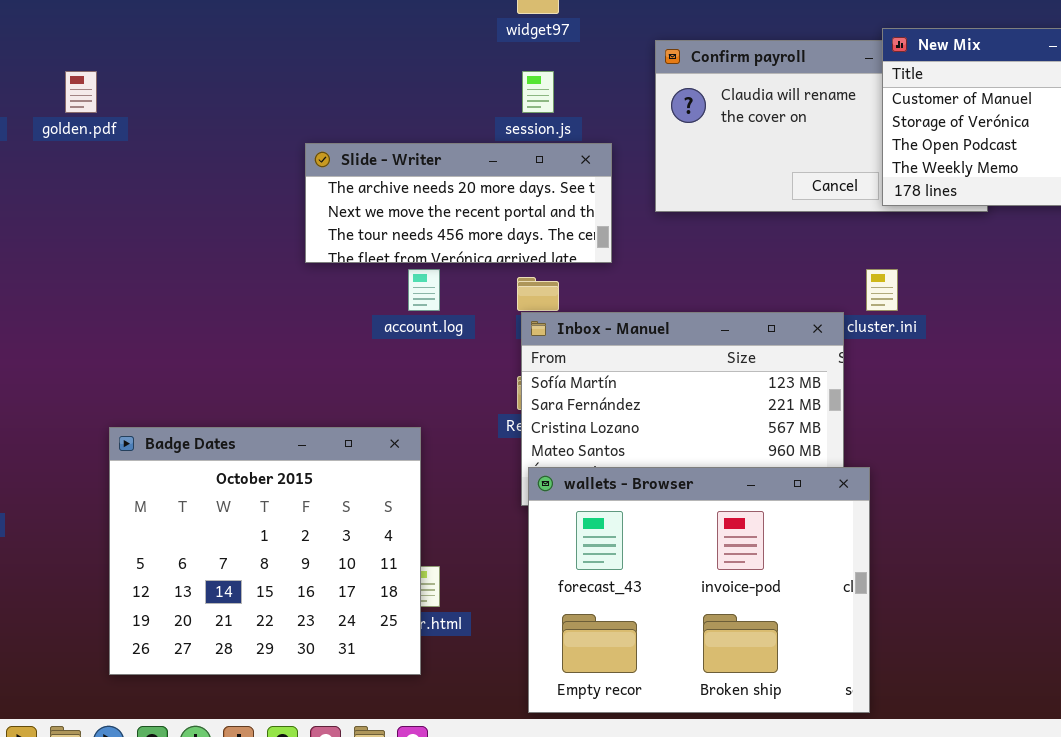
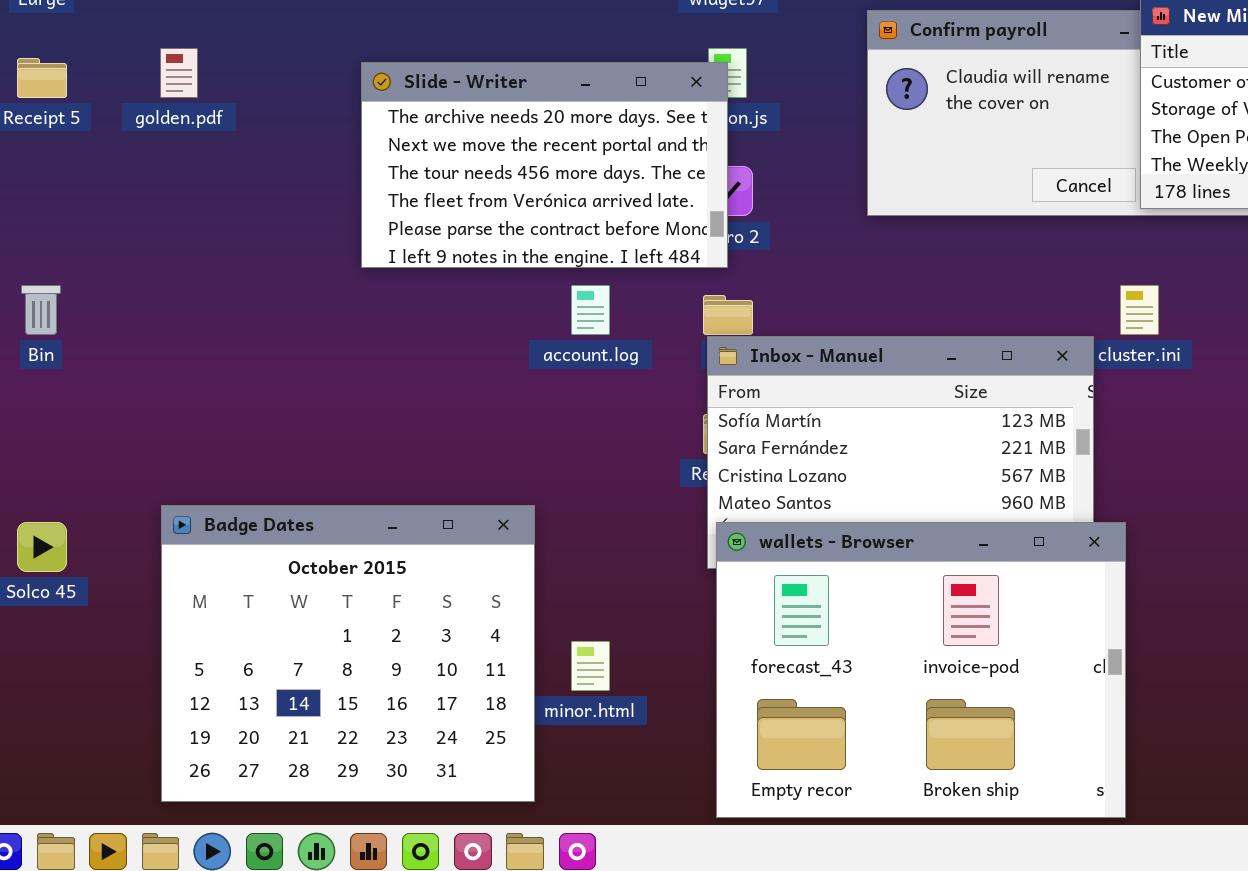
Slide - Writer: [305,143,612,263] -> [361,62,728,268], moved, resized
Badge Dates: [109,427,421,675] -> [161,505,535,802], moved

